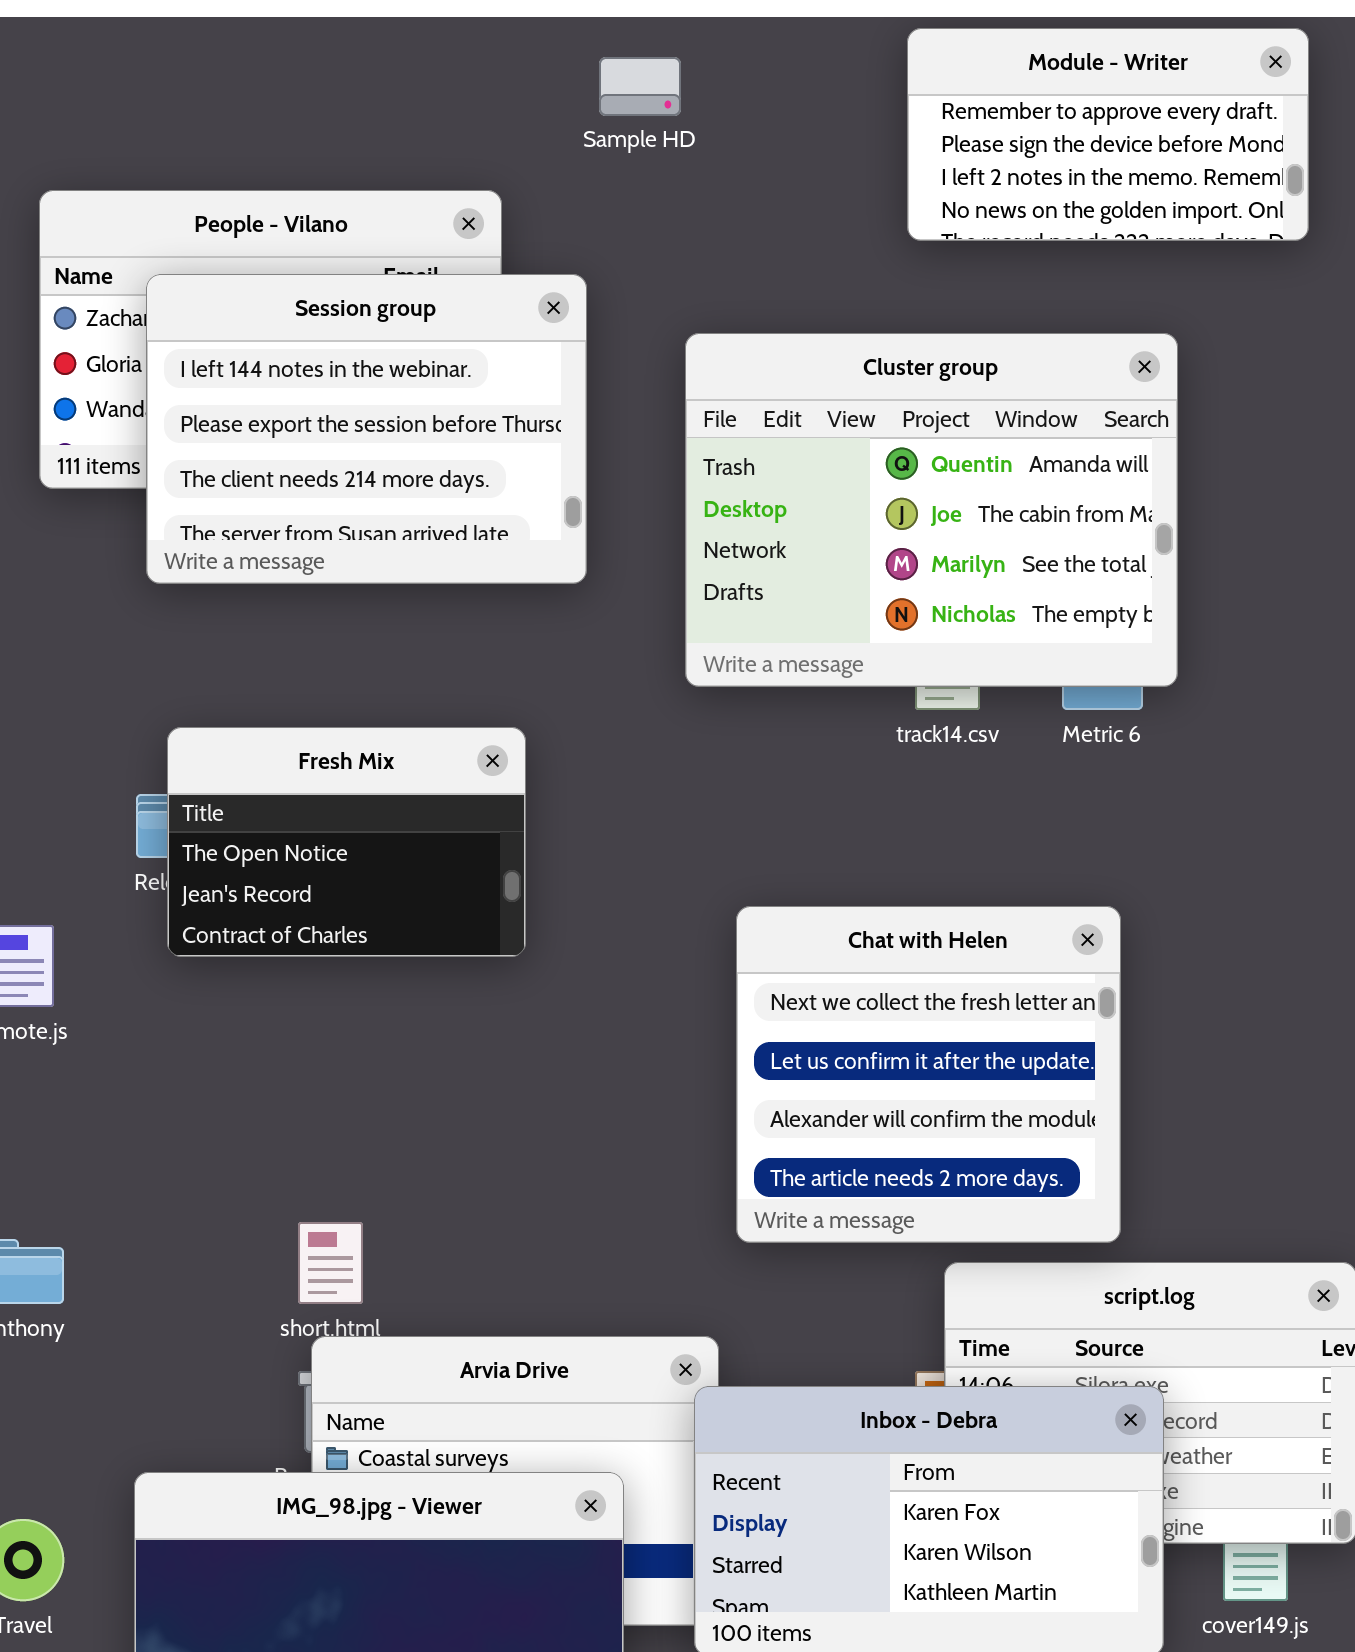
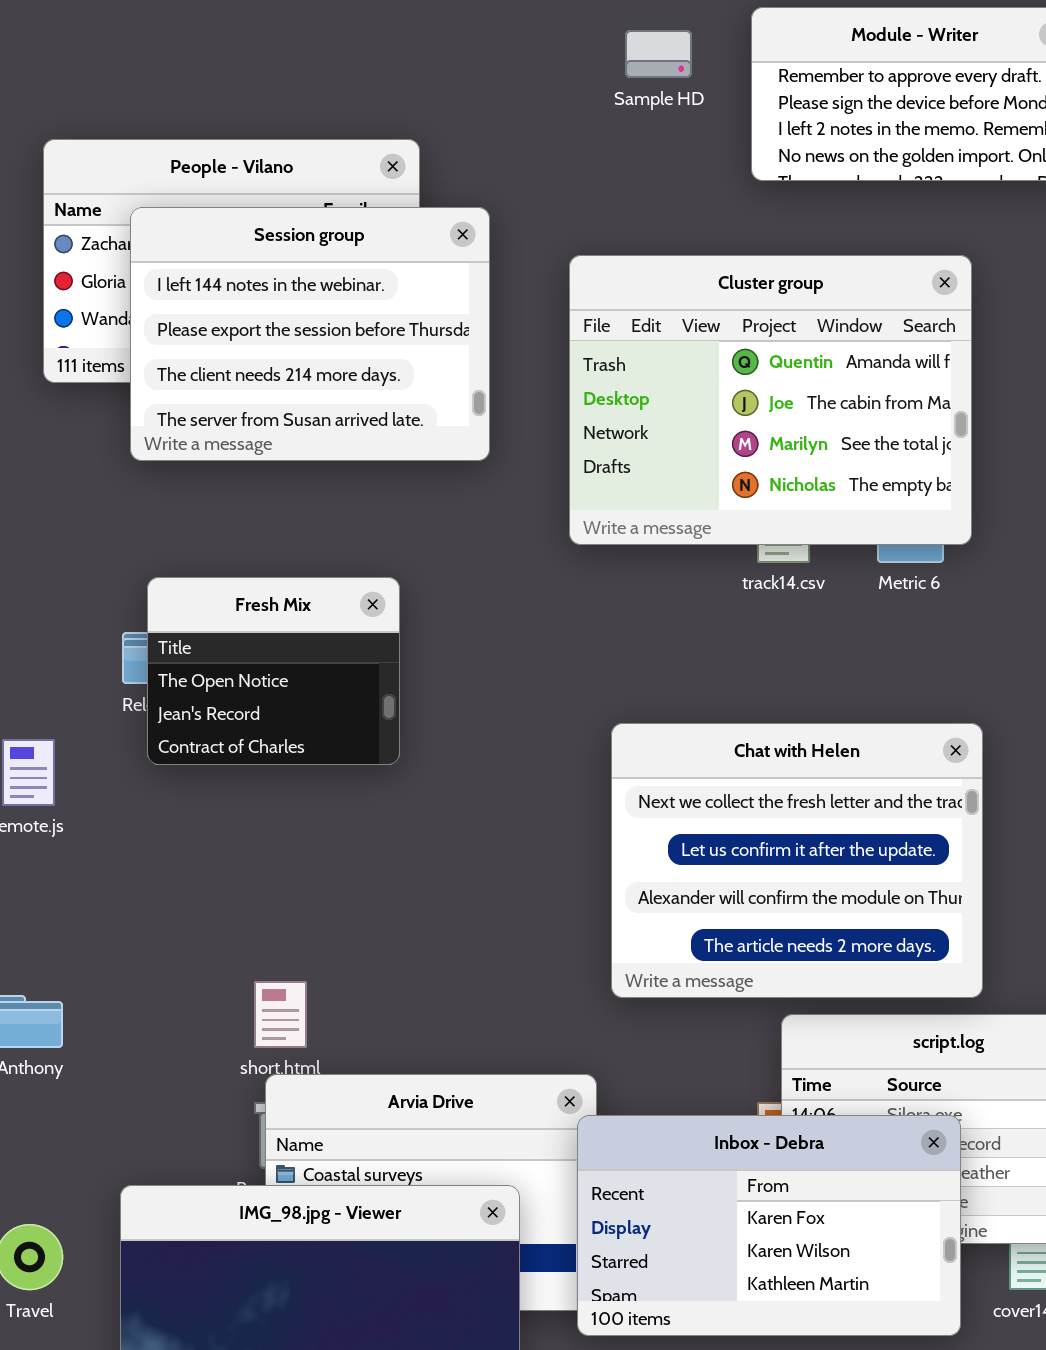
Sample HD: [599,57,681,116] -> [625,30,692,78], moved
Fresh Mix: [167,727,526,957] -> [147,577,400,765], resized
Chat with Helen: [736,906,1121,1243] -> [611,723,983,998], resized

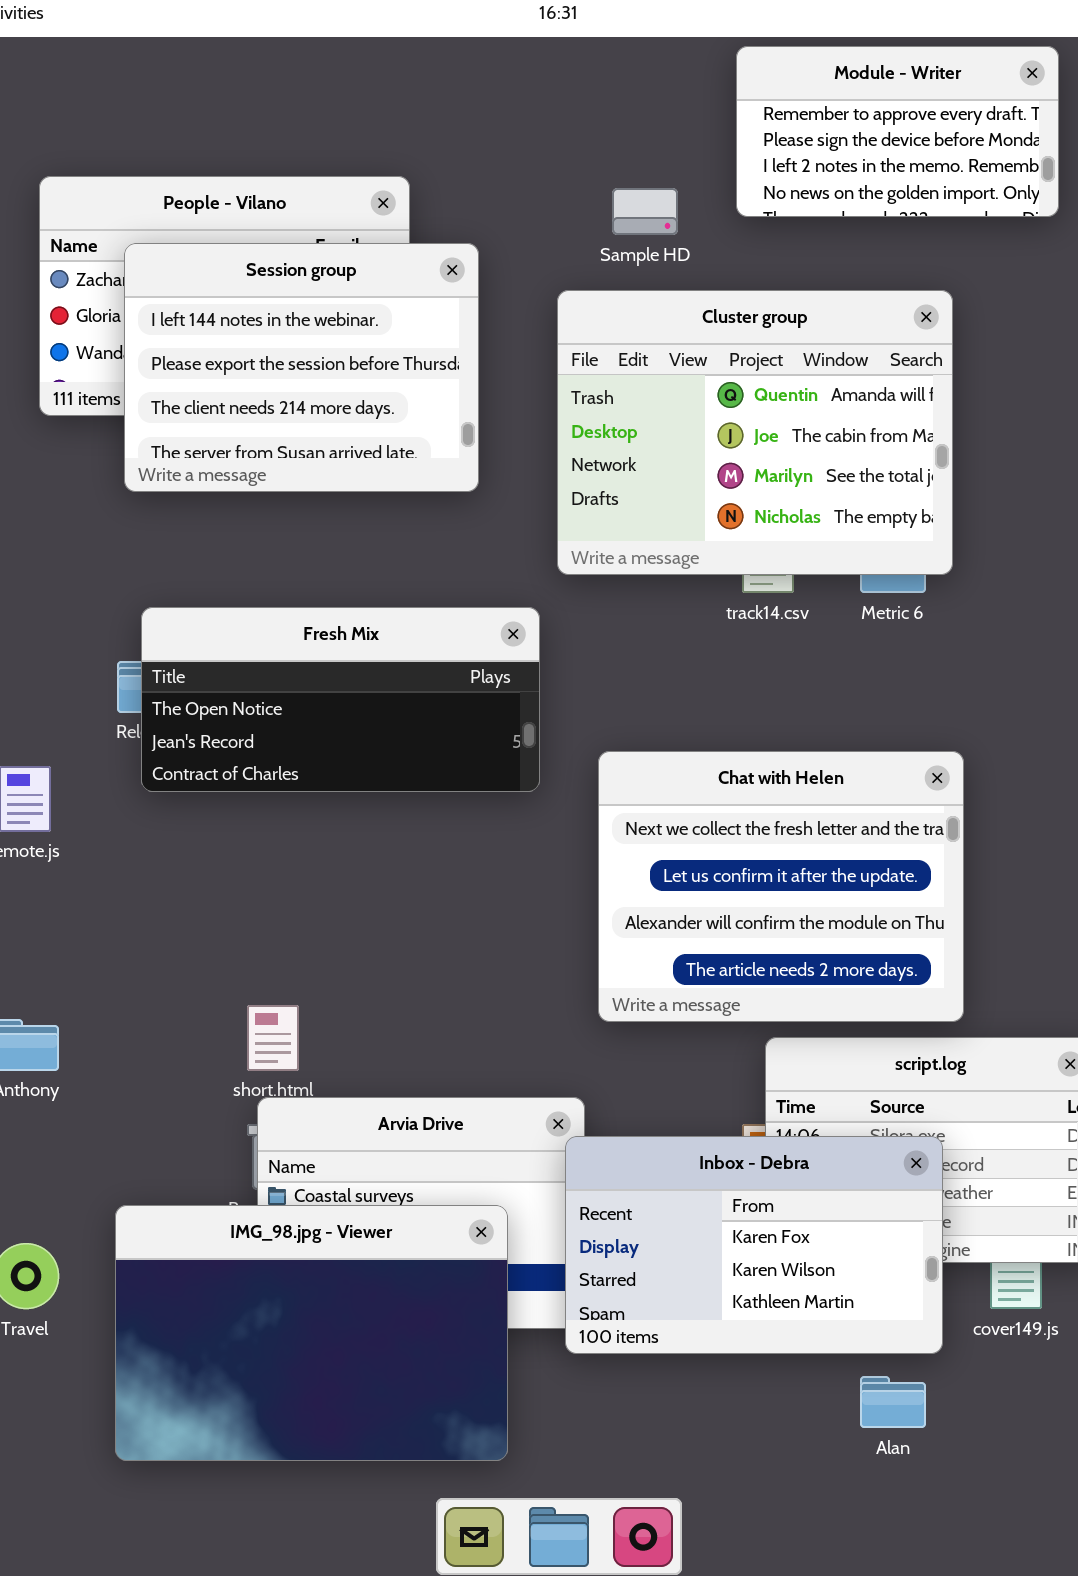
Sample HD: [625,30,692,78] -> [612,188,678,235], moved
Fresh Mix: [147,577,400,765] -> [141,607,540,792], resized

